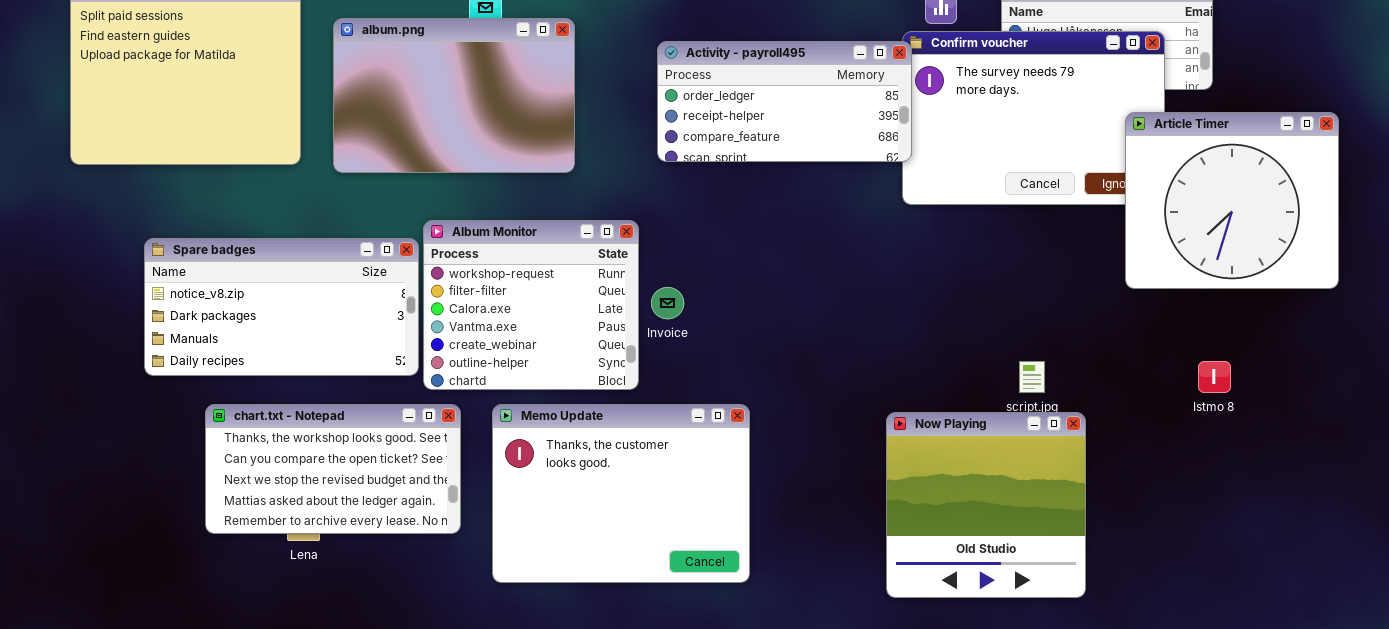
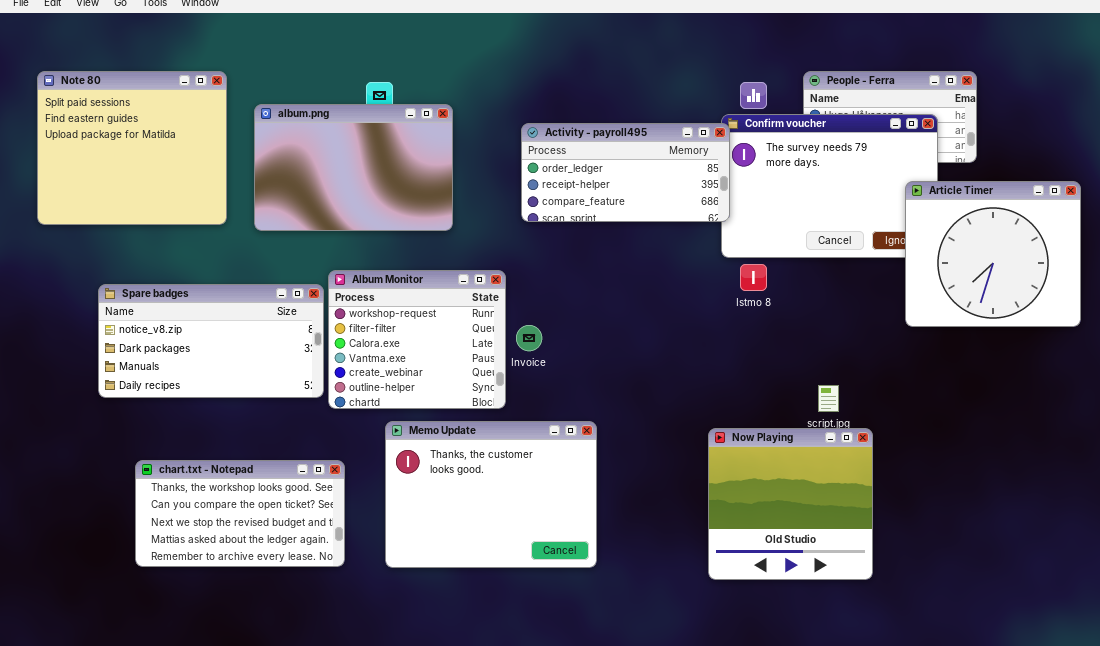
Istmo 8: [1198,361,1231,393] -> [740,264,767,291], moved
chart.txt - Notepad: [205,404,461,534] -> [135,460,345,567], moved

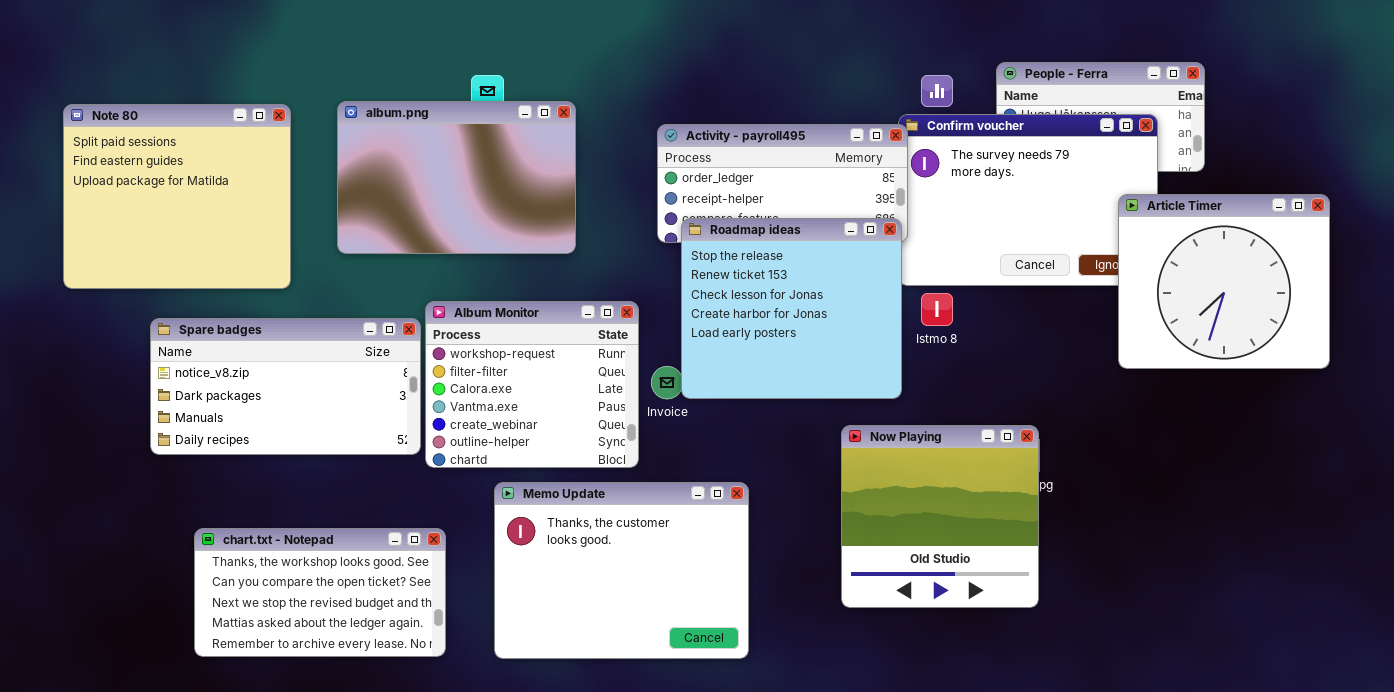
Note 80: [37,71,227,225] -> [63,104,291,289], moved
Roadmap ideas: none -> [681,218,902,399], opened
Now Playing: [708,428,873,580] -> [841,425,1039,608], moved

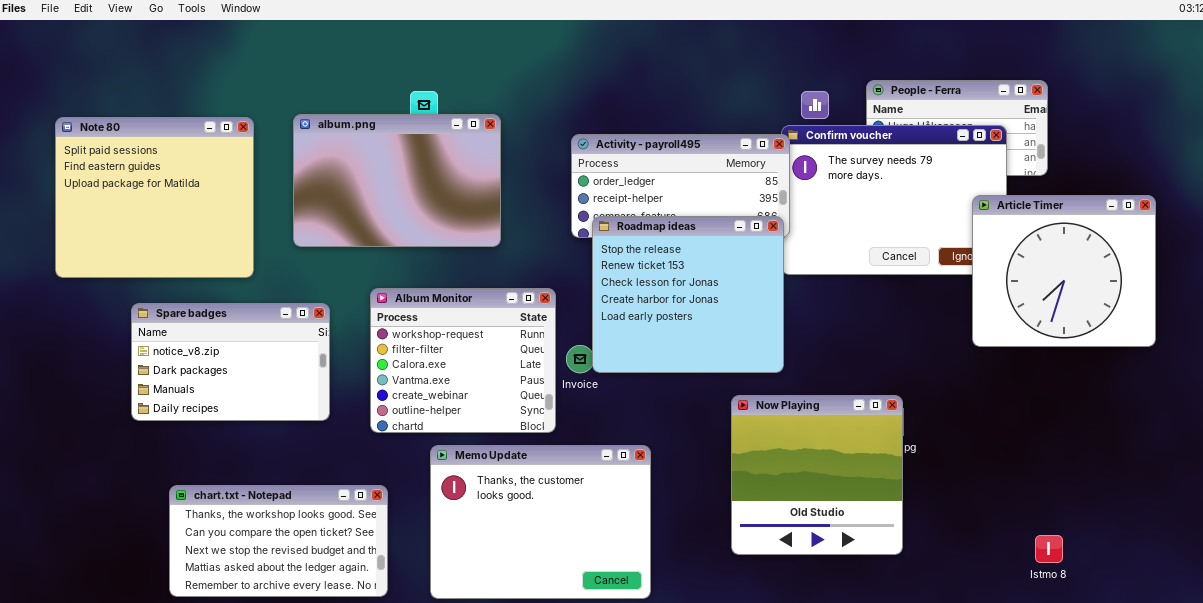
Istmo 8: [921,293,953,326] -> [1035,535,1063,563], moved
Spare badges: [150,318,421,455] -> [131,303,330,421], resized

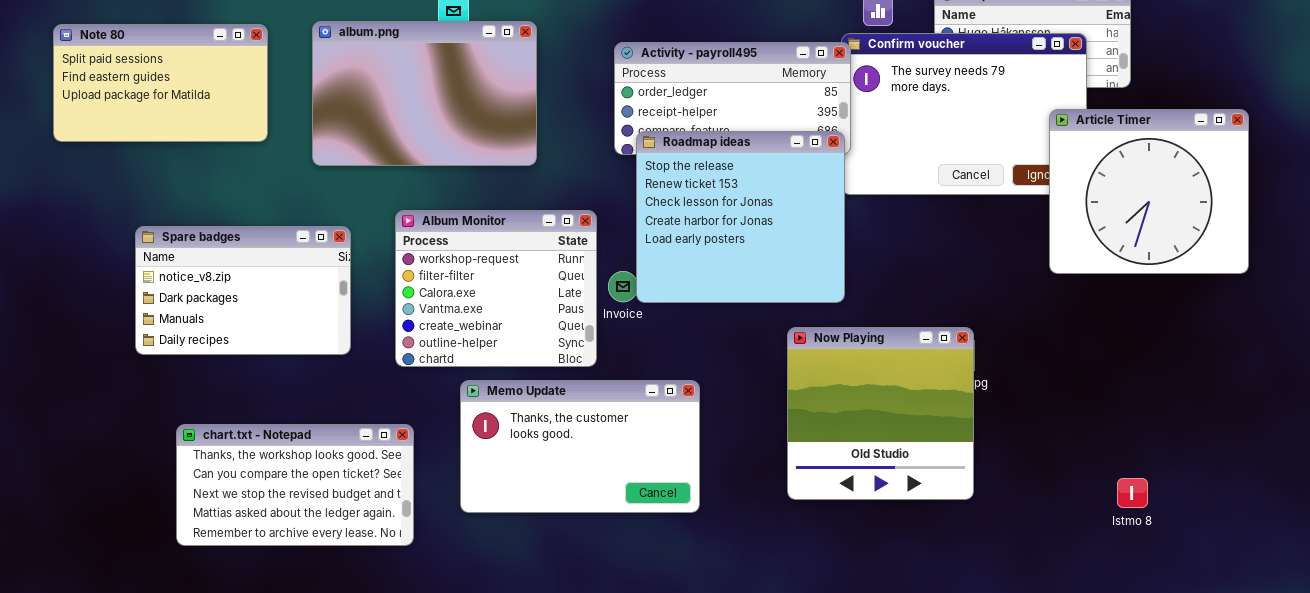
Note 80: [55,117,254,278] -> [53,24,268,142], resized
Memo Update: [430,445,651,599] -> [460,380,700,513], resized

